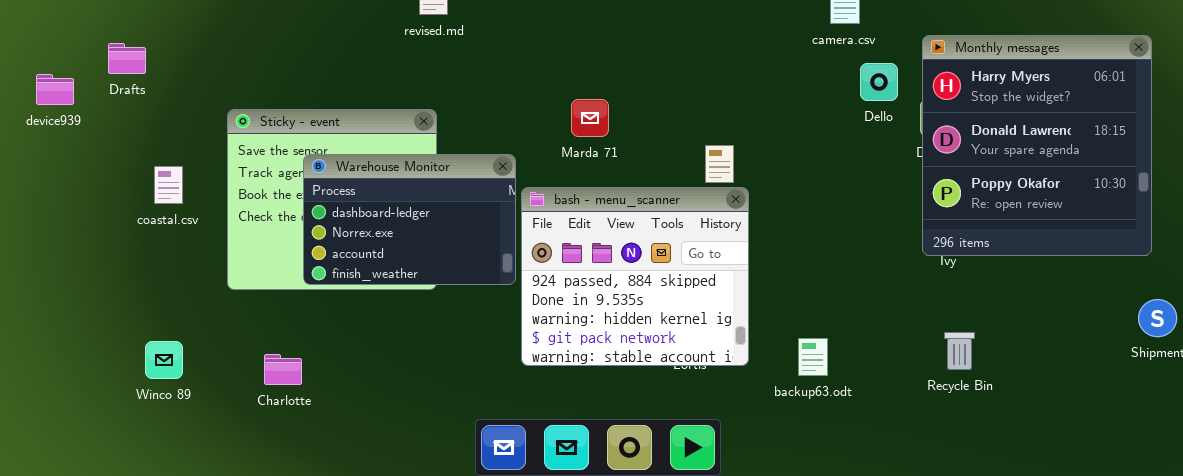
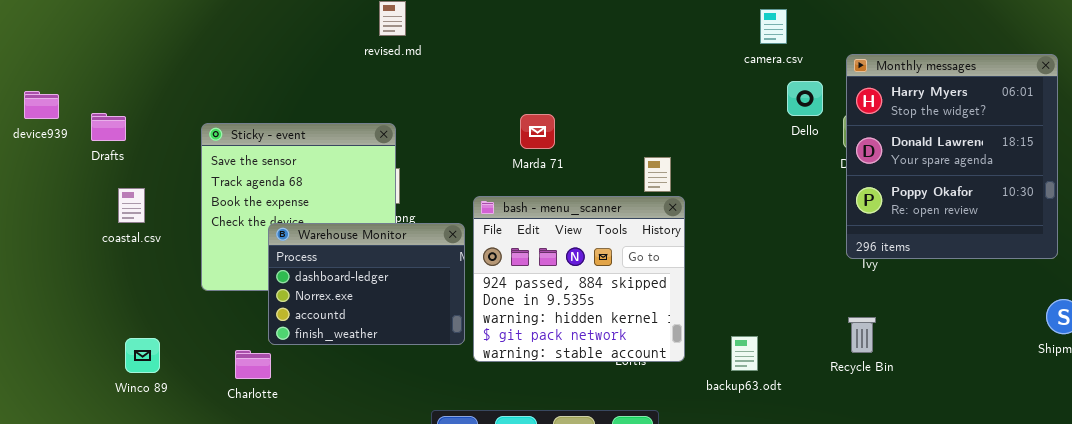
Drafts: [108,43,146,74] -> [91,113,126,141], moved
Warehouse Monitor: [303,154,516,285] -> [268,223,465,345], moved
coastal.csv: [154,166,183,204] -> [118,188,145,223], moved
Recycle Bin: [944,332,975,370] -> [848,317,876,353], moved

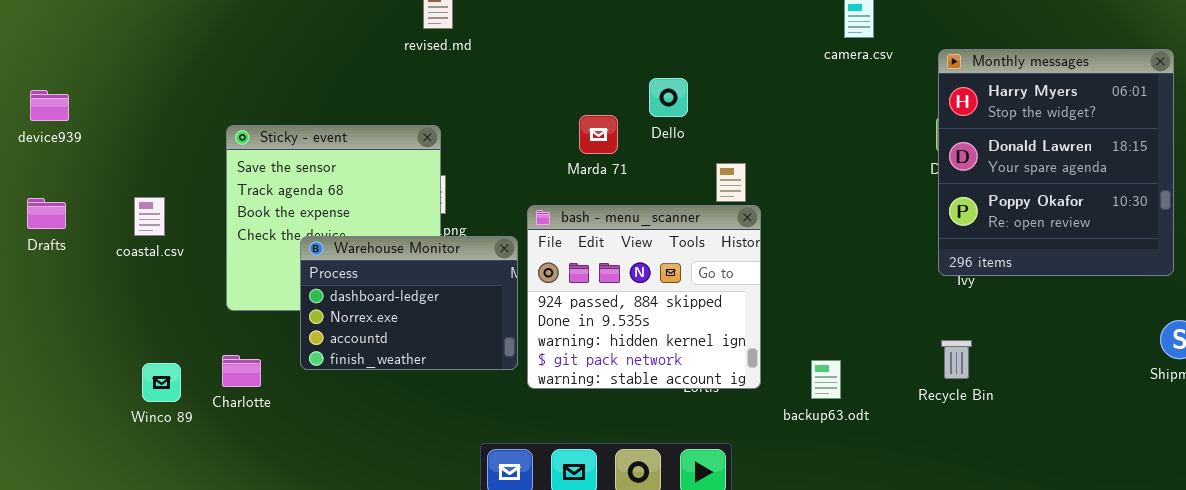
Dello: [787,81,823,116] -> [649,78,688,117], moved
Drafts: [91,113,126,141] -> [27,198,66,229], moved
Charlotte: [235,350,271,379] -> [222,355,261,387], moved

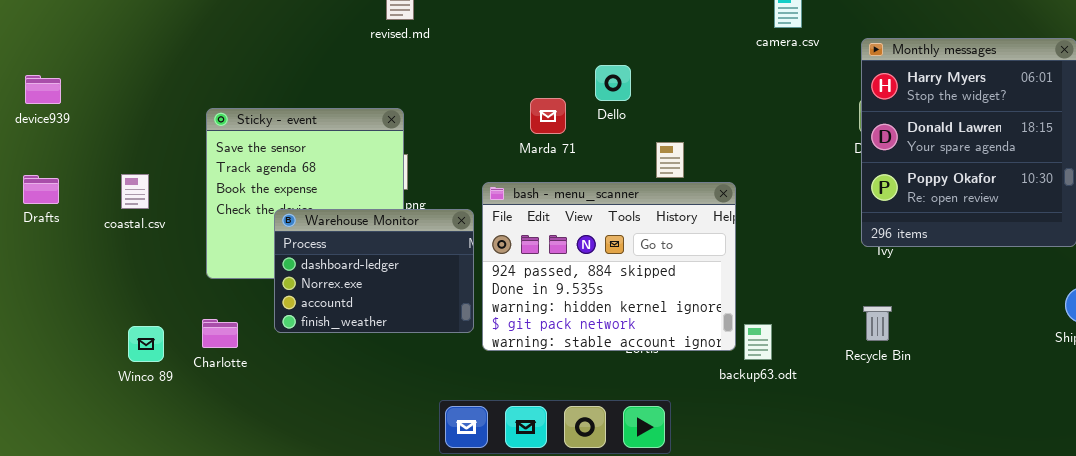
bash - menu_scanner: [527,205,761,389] -> [482,182,736,351], resized

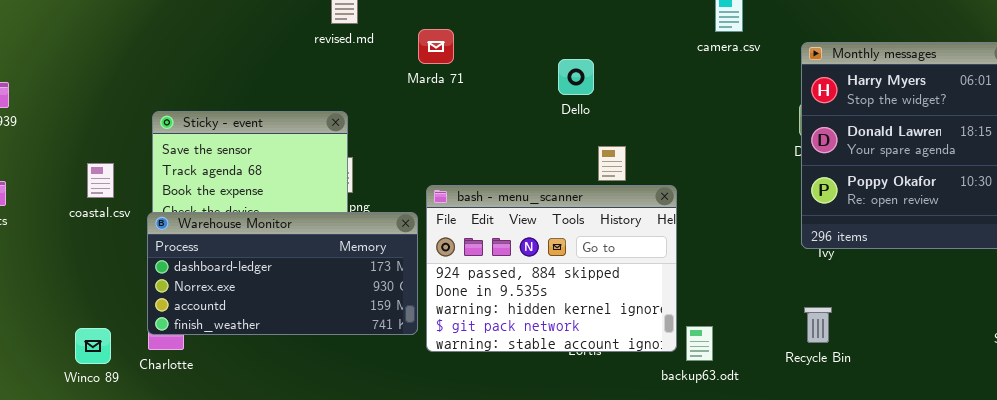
Dello: [595,65,631,101] -> [558,59,594,95], moved
Marda 71: [530,98,566,134] -> [418,29,454,64], moved
coastal.csv: [121,174,149,209] -> [87,163,114,198], moved
Warehouse Monitor: [274,209,474,333] -> [147,212,418,335], resized

